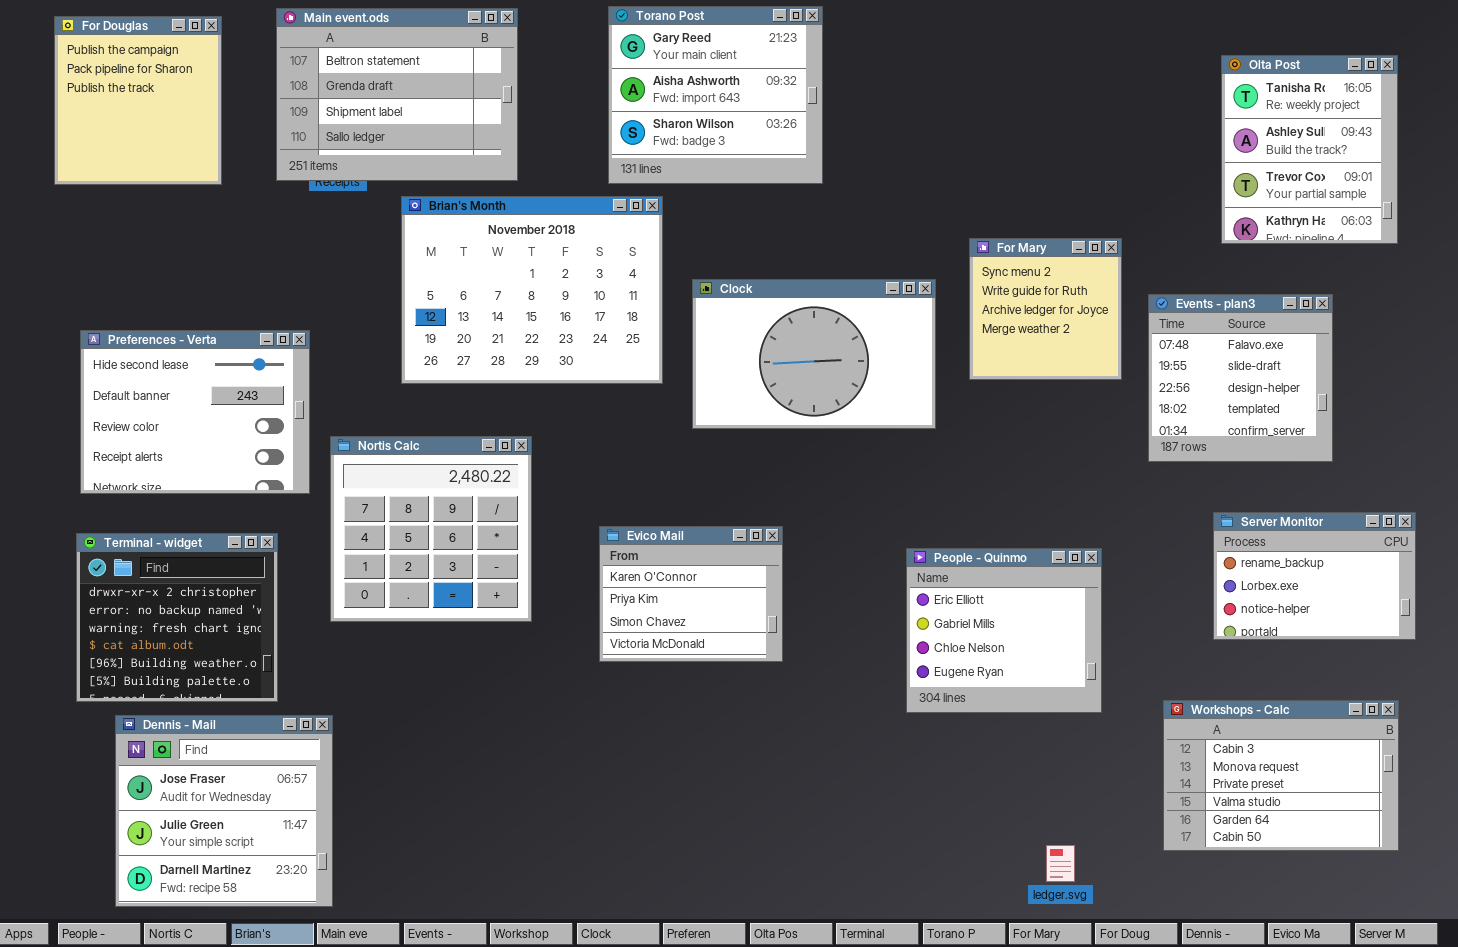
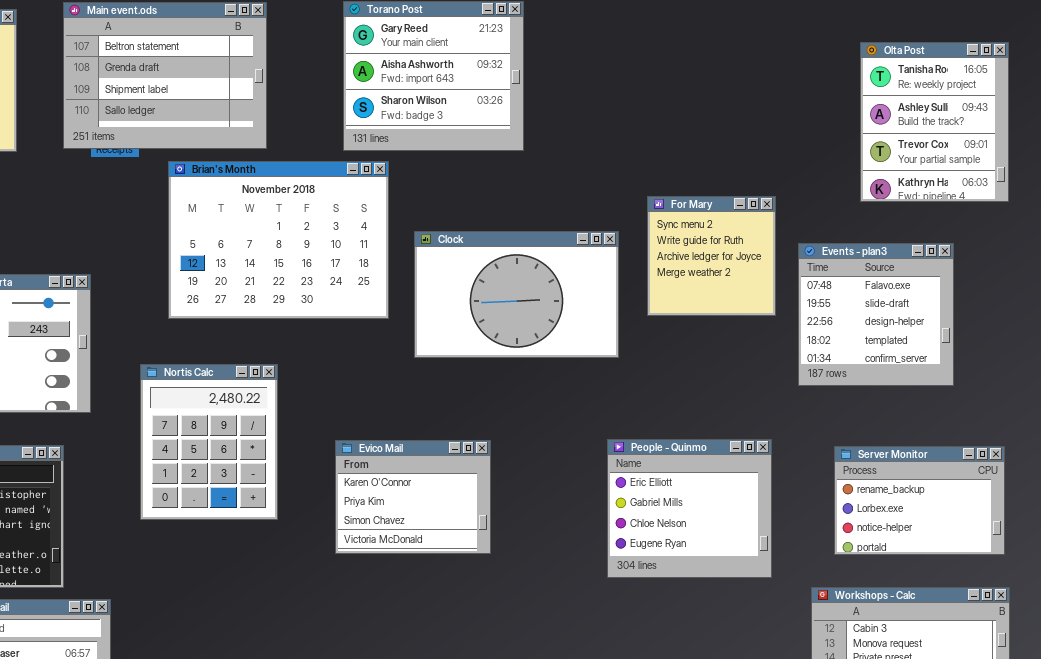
Nortis Calc: [330,436,532,622] -> [140,364,278,520], resized
Server Monitor: [1213,512,1416,640] -> [834,446,1005,555], moved
People - Quinmo: [906,548,1102,713] -> [607,439,772,578], moved

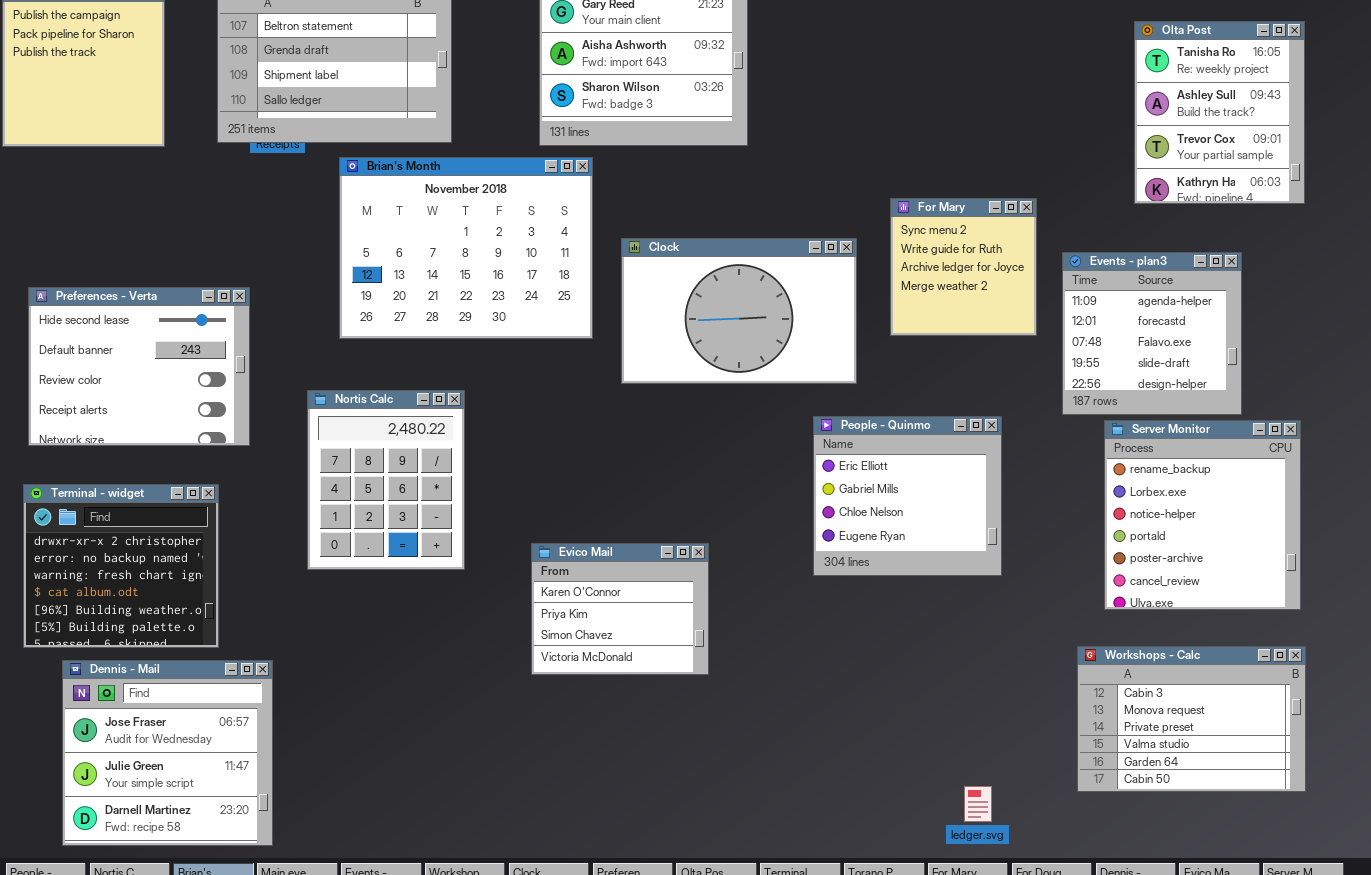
Events - plan3: [798,243,954,386] -> [1062,252,1242,415], scrolled up 2 rows
People - Quinmo: [607,439,772,578] -> [813,416,1002,576], moved
Evico Mail: [335,440,491,554] -> [531,543,709,675], moved
Server Monitor: [834,446,1005,555] -> [1104,420,1301,610], resized

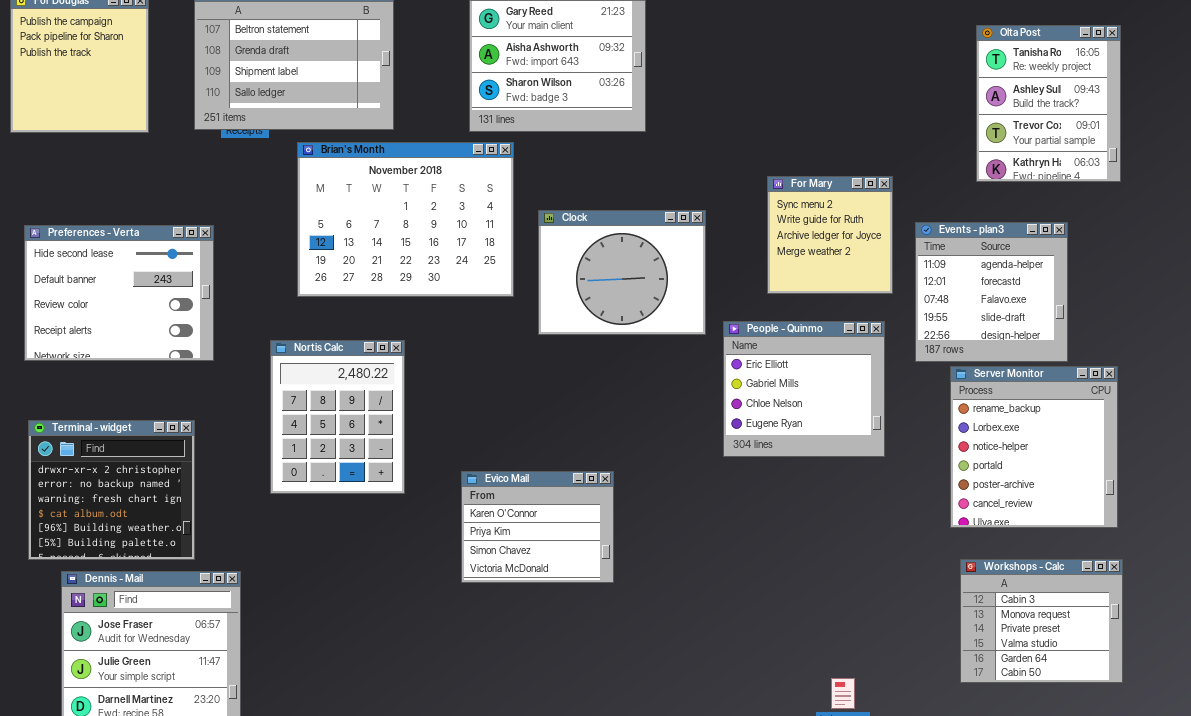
Clock: [621,238,857,384] -> [538,210,706,335], resized
Preferences - Verta: [28,287,250,446] -> [24,225,214,361], moved
People - Quinmo: [813,416,1002,576] -> [723,321,885,457], moved
Workshops - Calc: [1077,646,1306,792] -> [960,559,1123,683], resized

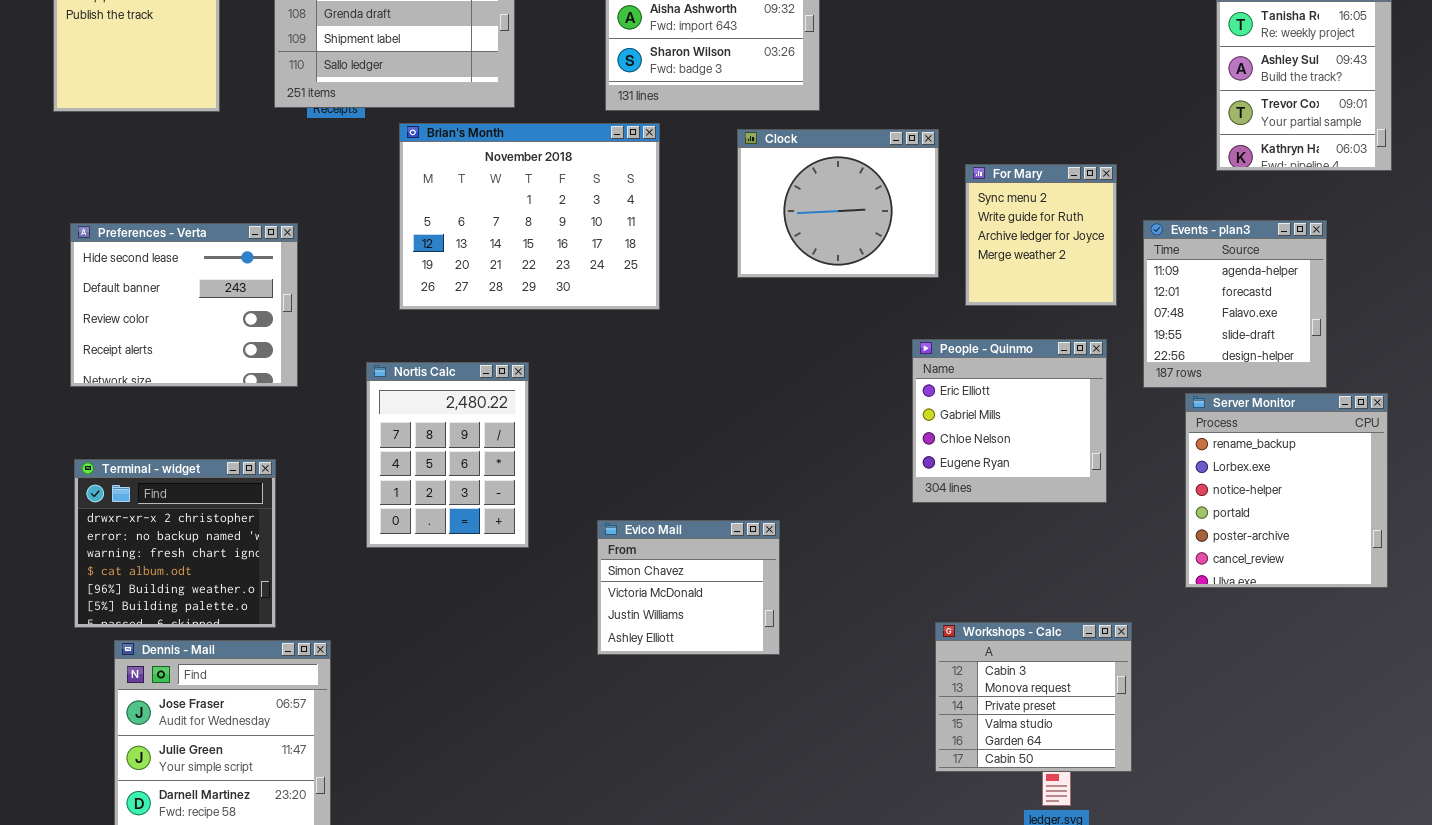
Clock: [538,210,706,335] -> [737,129,939,278], moved
Evico Mail: [461,471,614,583] -> [597,520,780,655], scrolled down 2 rows
Workshops - Calc: [960,559,1123,683] -> [935,622,1132,772], moved

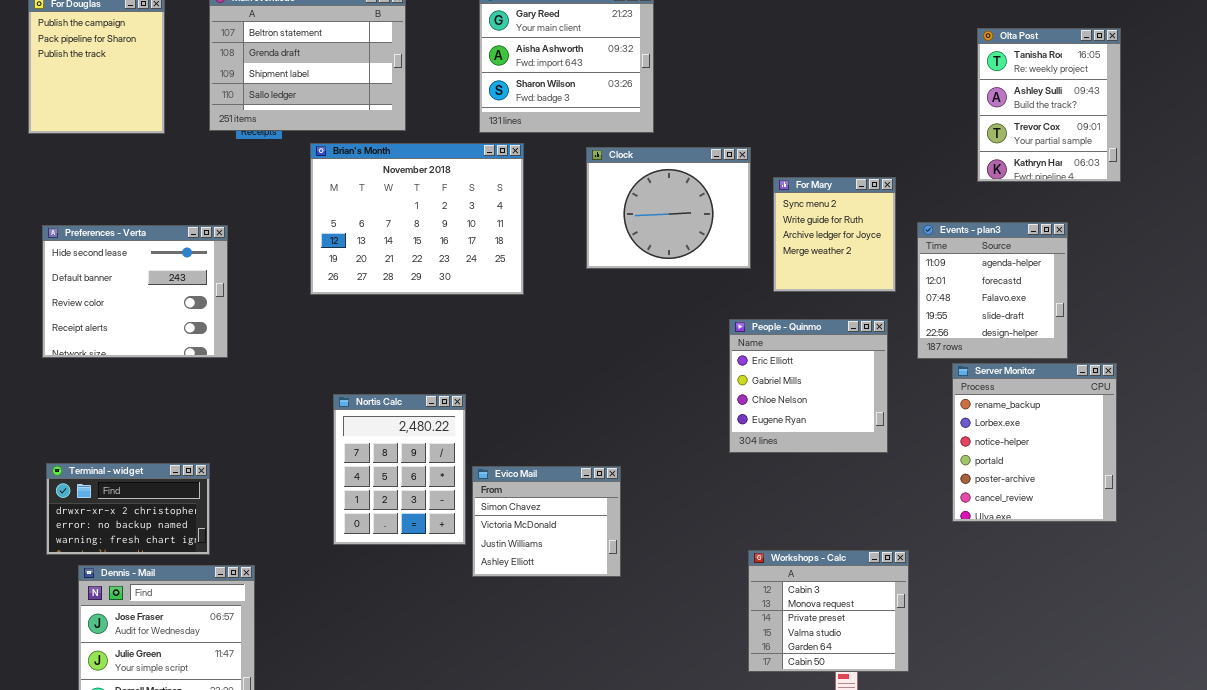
Nortis Calc: [366,362,529,548] -> [333,394,466,545], moved
Terminal - widget: [74,459,276,628] -> [46,463,210,555], resized

